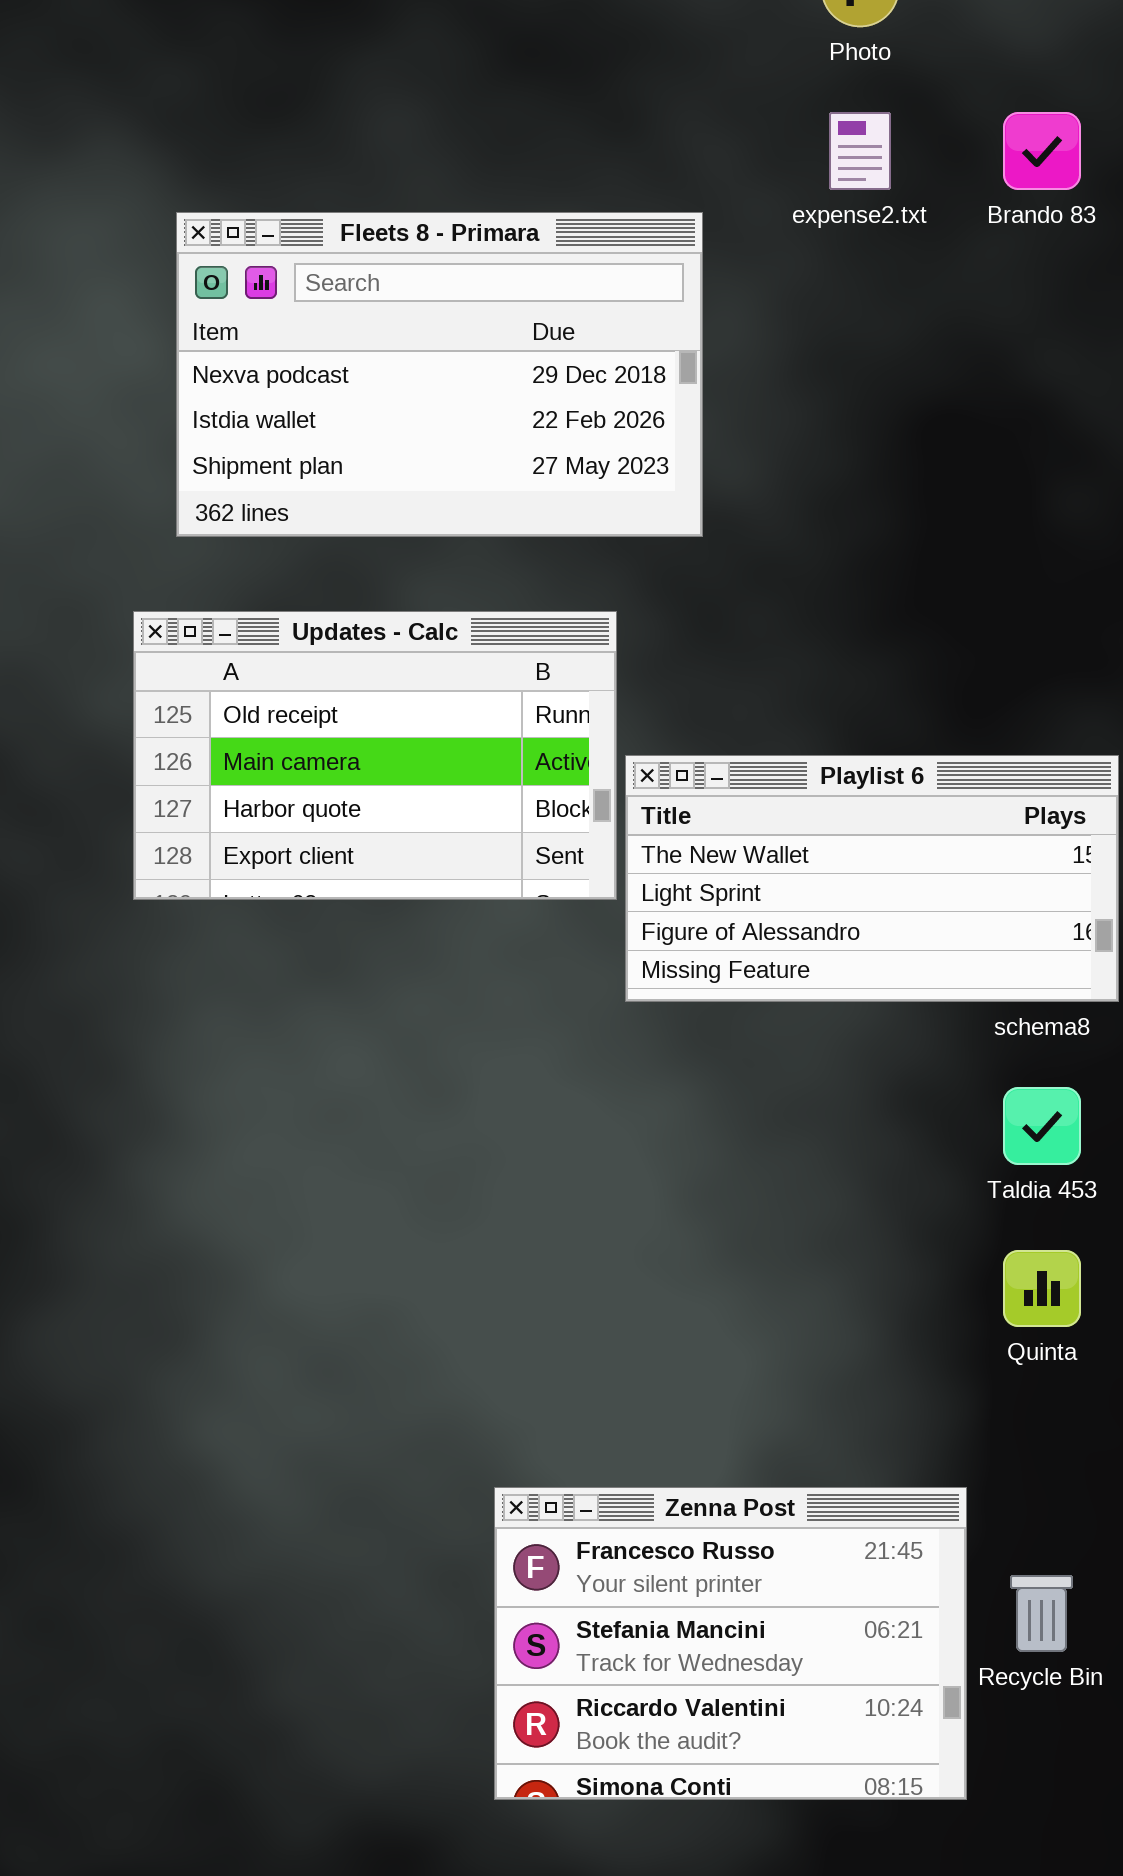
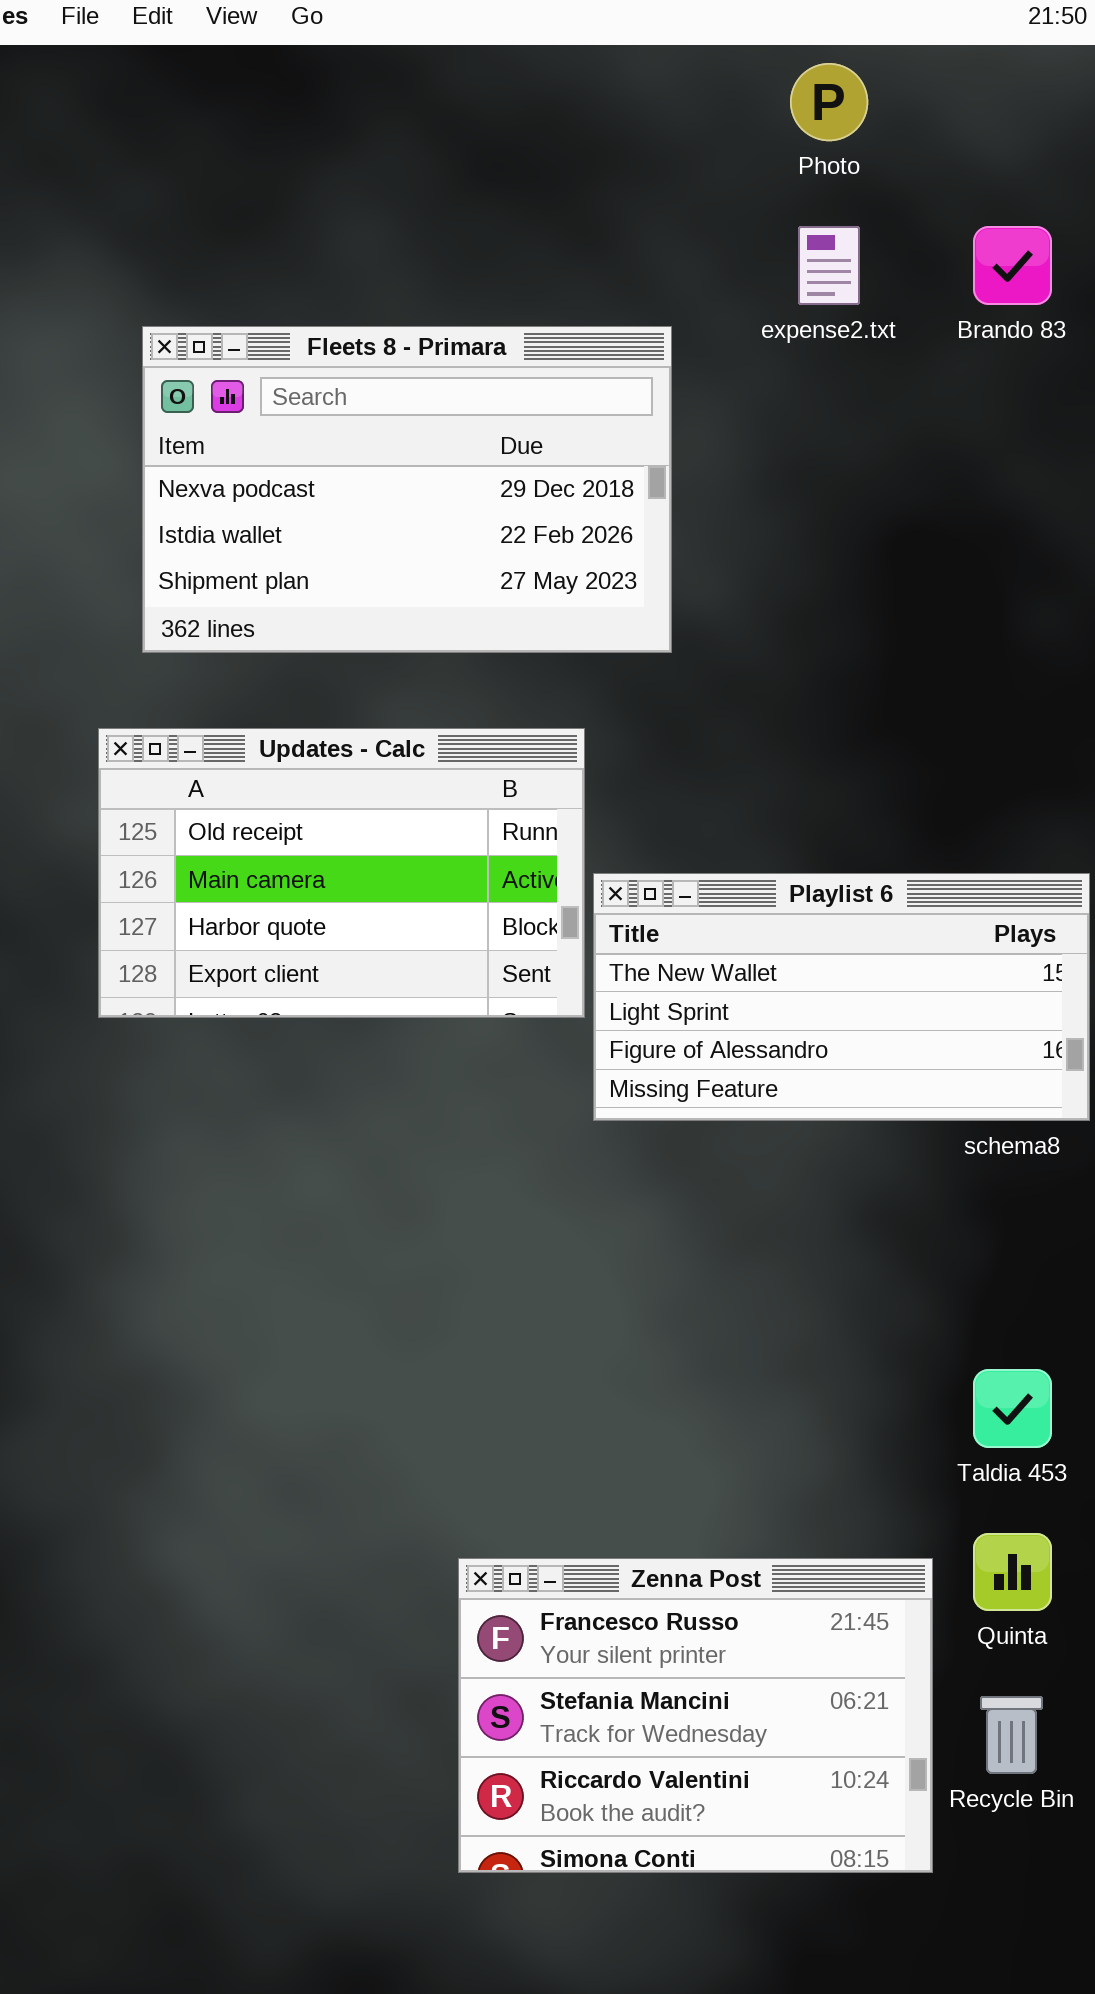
Taldia 453: [1003,1087,1081,1165] -> [973,1369,1052,1448], moved
Quinta: [1003,1250,1081,1327] -> [973,1533,1052,1611], moved
Zenna Post: [494,1487,967,1800] -> [458,1558,933,1873], moved

